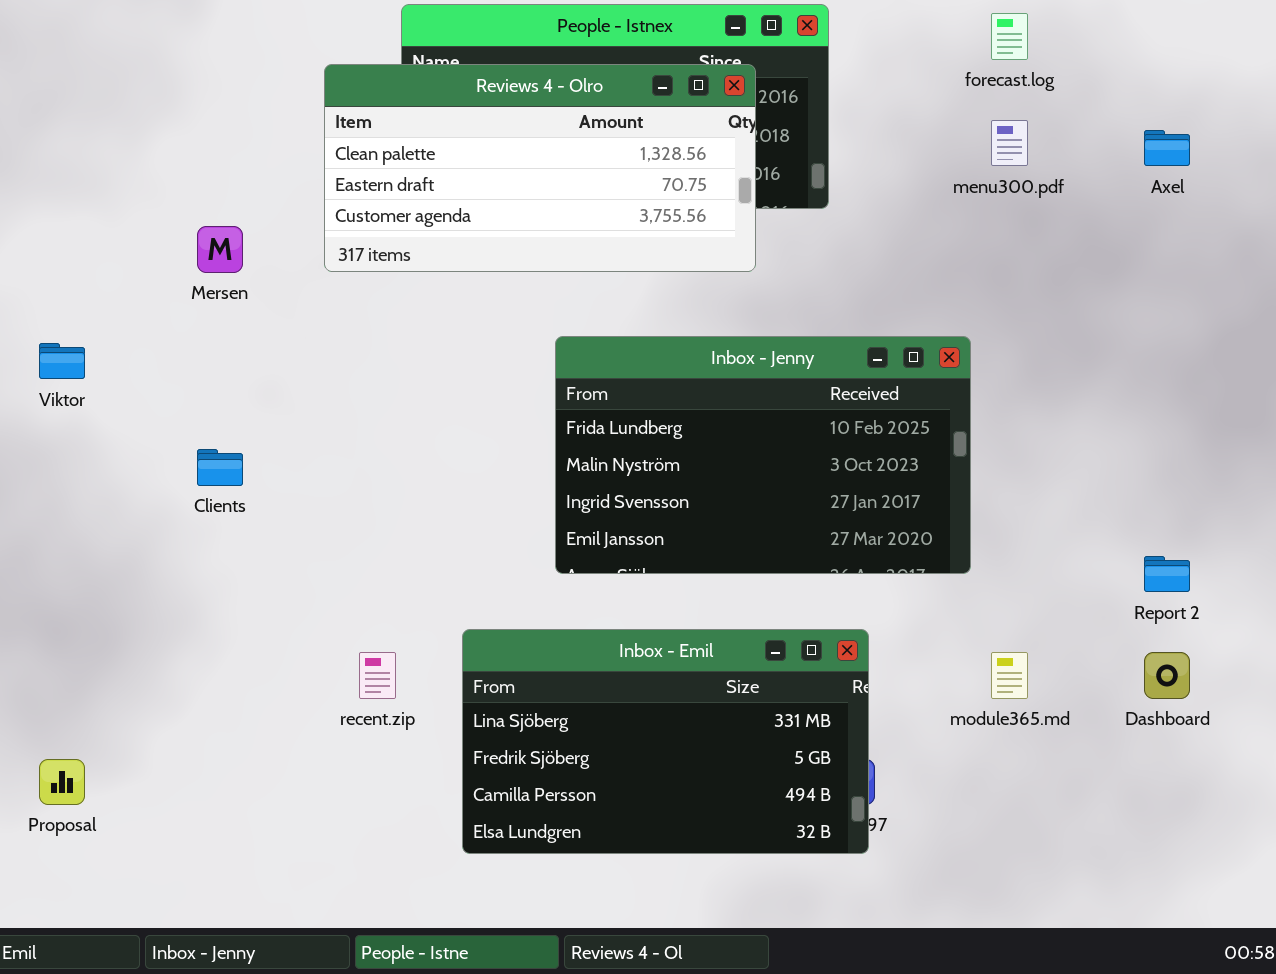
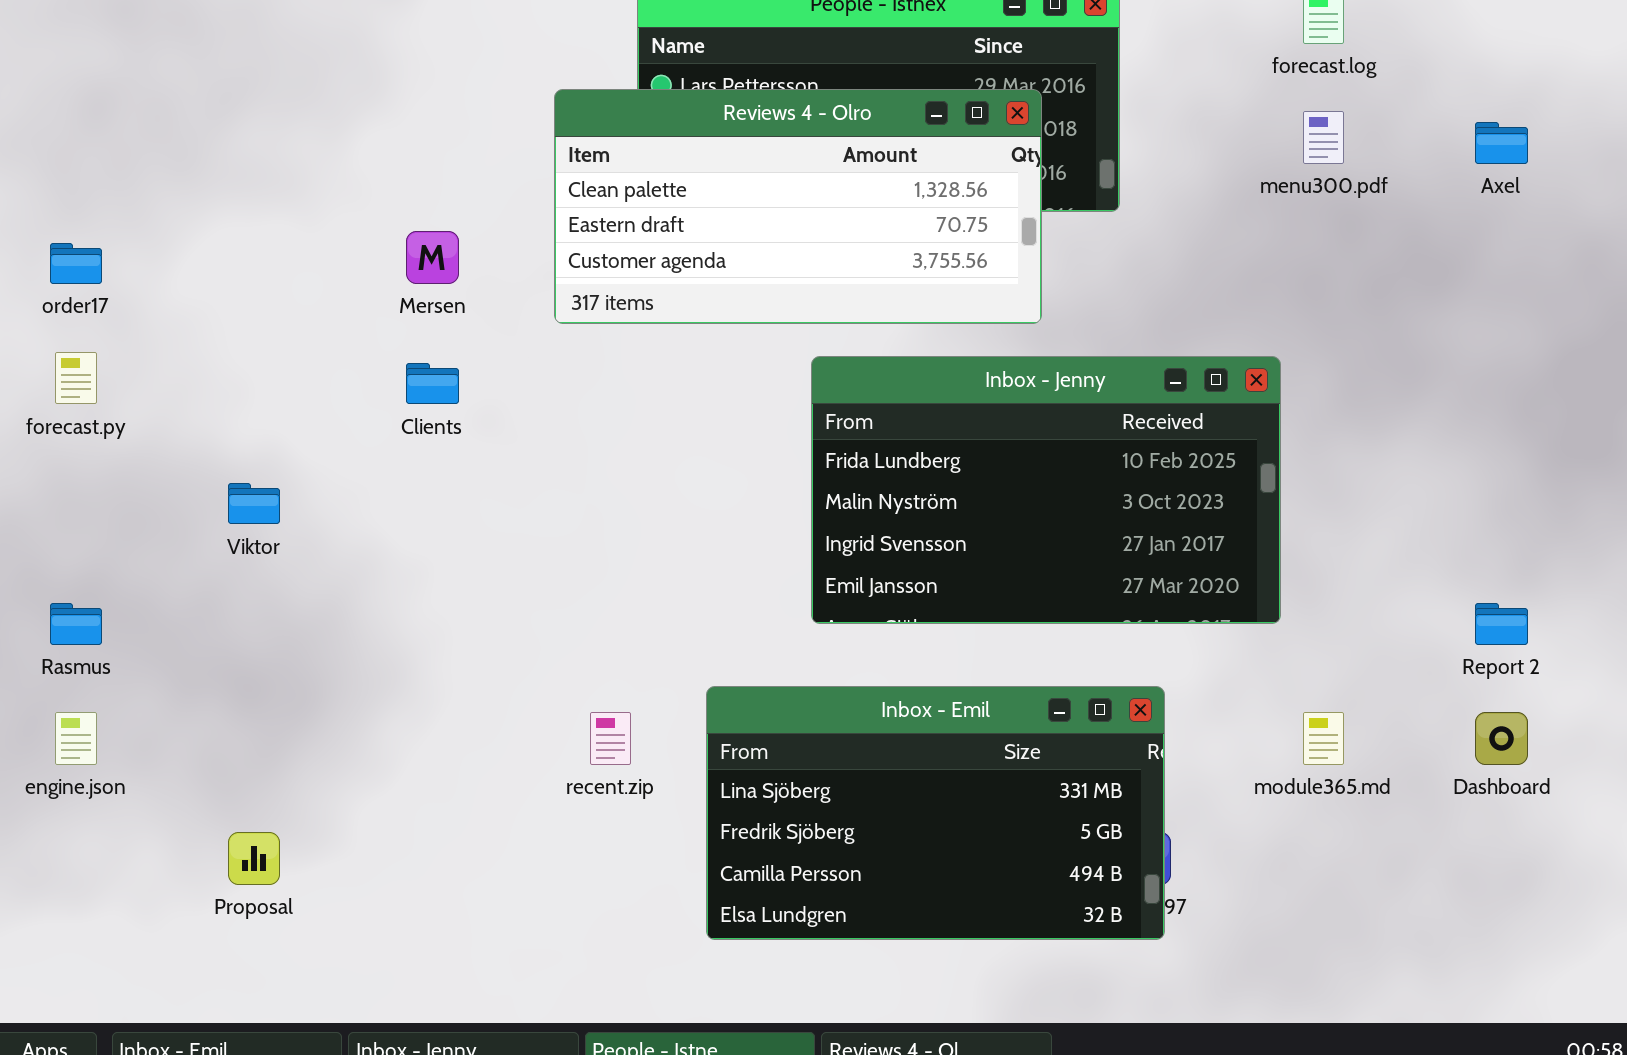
Reviews 4 - Olro: [324,64,756,272] -> [554,89,1042,324], moved
Viktor: [39,343,85,379] -> [228,483,280,524], moved
Clients: [197,449,243,486] -> [406,363,459,404], moved

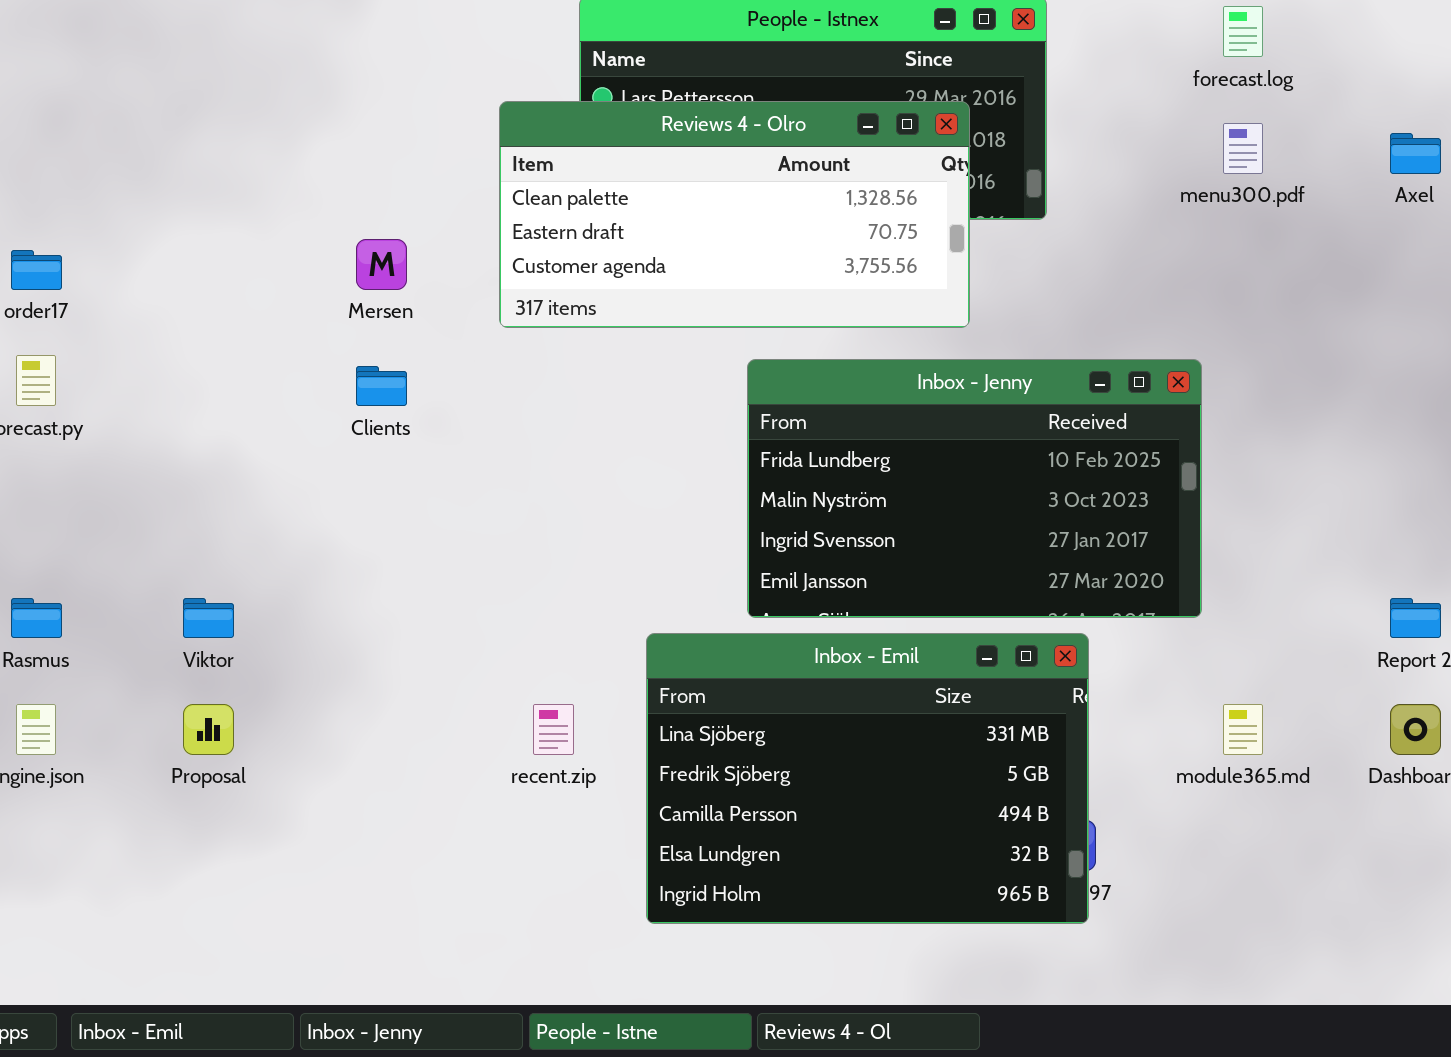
Viktor: [228,483,280,524] -> [183,598,234,638], moved
Inbox - Emil: [706,686,1165,940] -> [646,633,1089,924], resized
Proposal: [228,832,280,885] -> [183,704,234,755], moved

